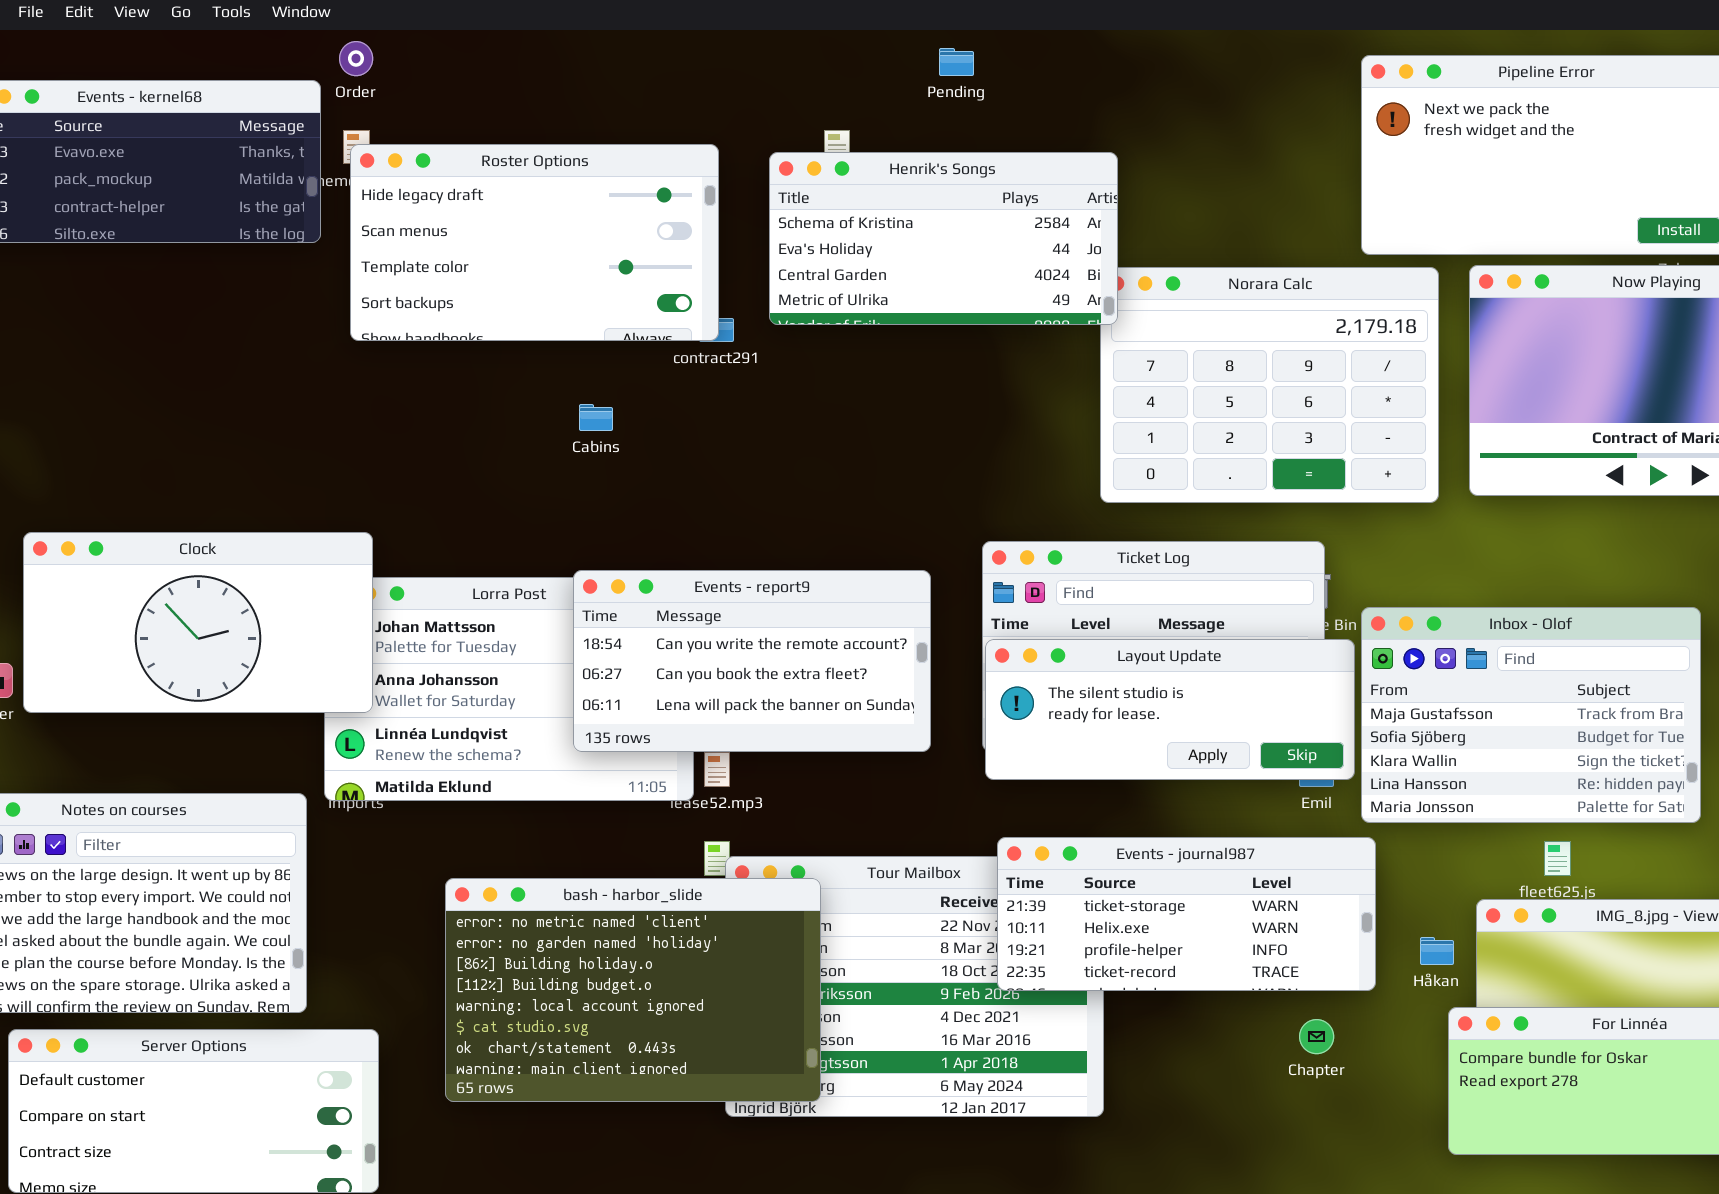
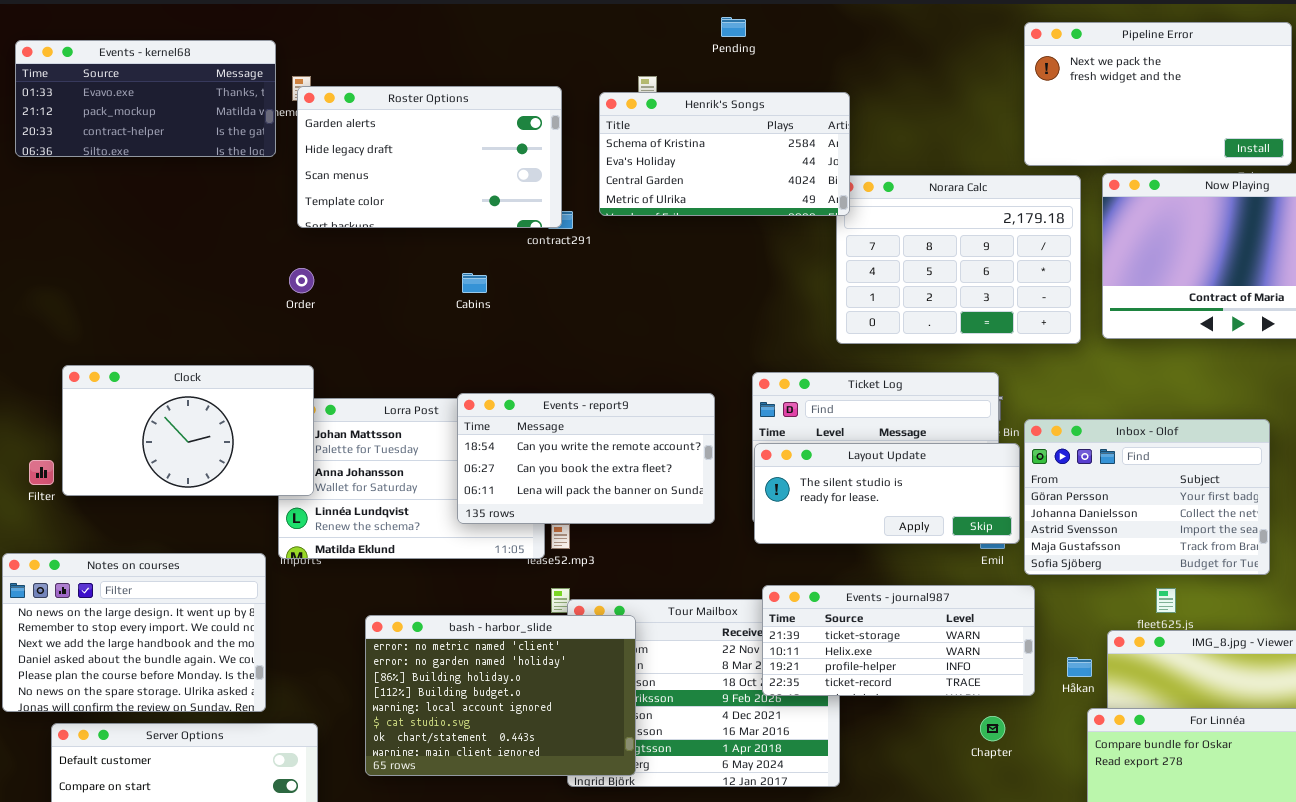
Order: [339,41,373,76] -> [289,268,314,293], moved
Roster Options: [350,144,719,341] -> [297,86,562,228], scrolled up 1 row
Inbox - Olof: [1361,607,1701,823] -> [1024,419,1270,575], scrolled up 3 rows

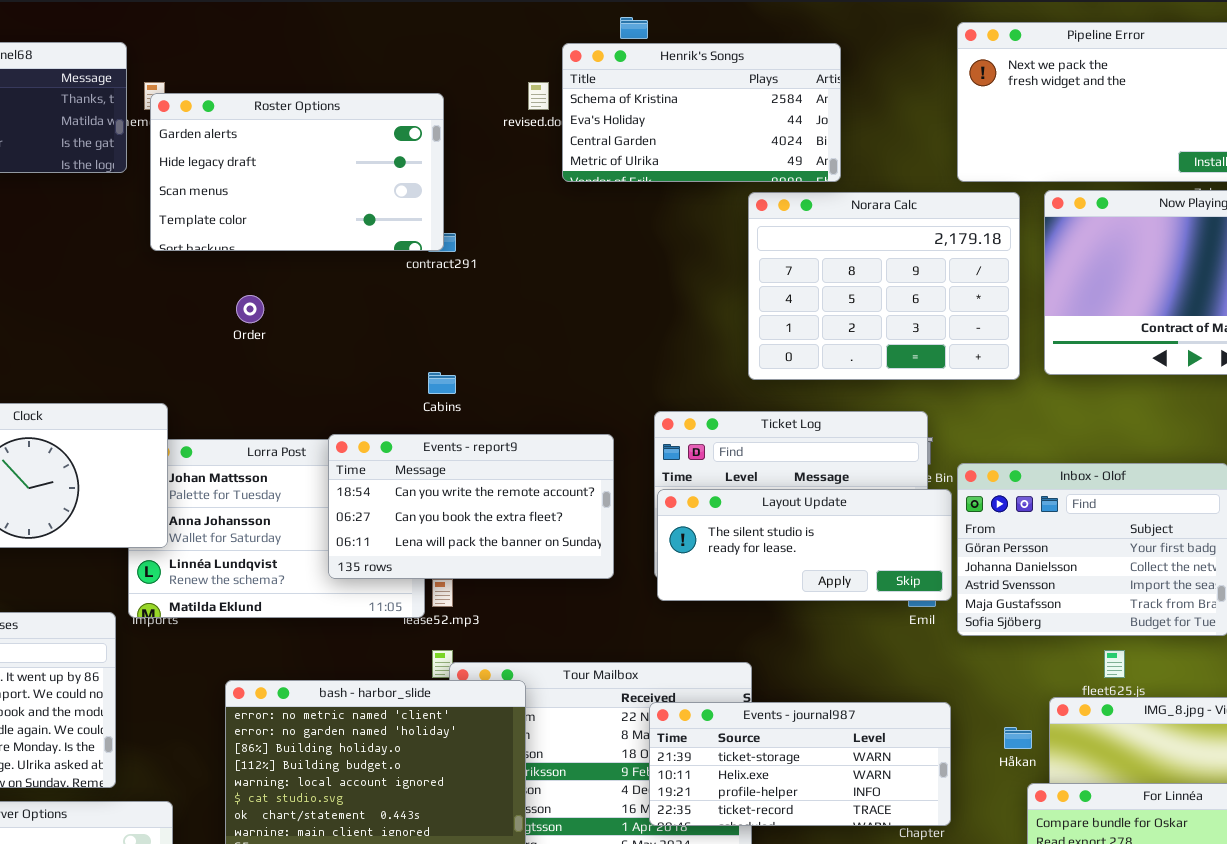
Henrik's Songs: [599,92,850,216] -> [562,43,841,182], moved
Order: [289,268,314,293] -> [236,295,264,323], moved
Cabins: [462,273,487,293] -> [428,372,456,394], moved
Events - journal987: [762,585,1035,696] -> [649,702,951,826], moved

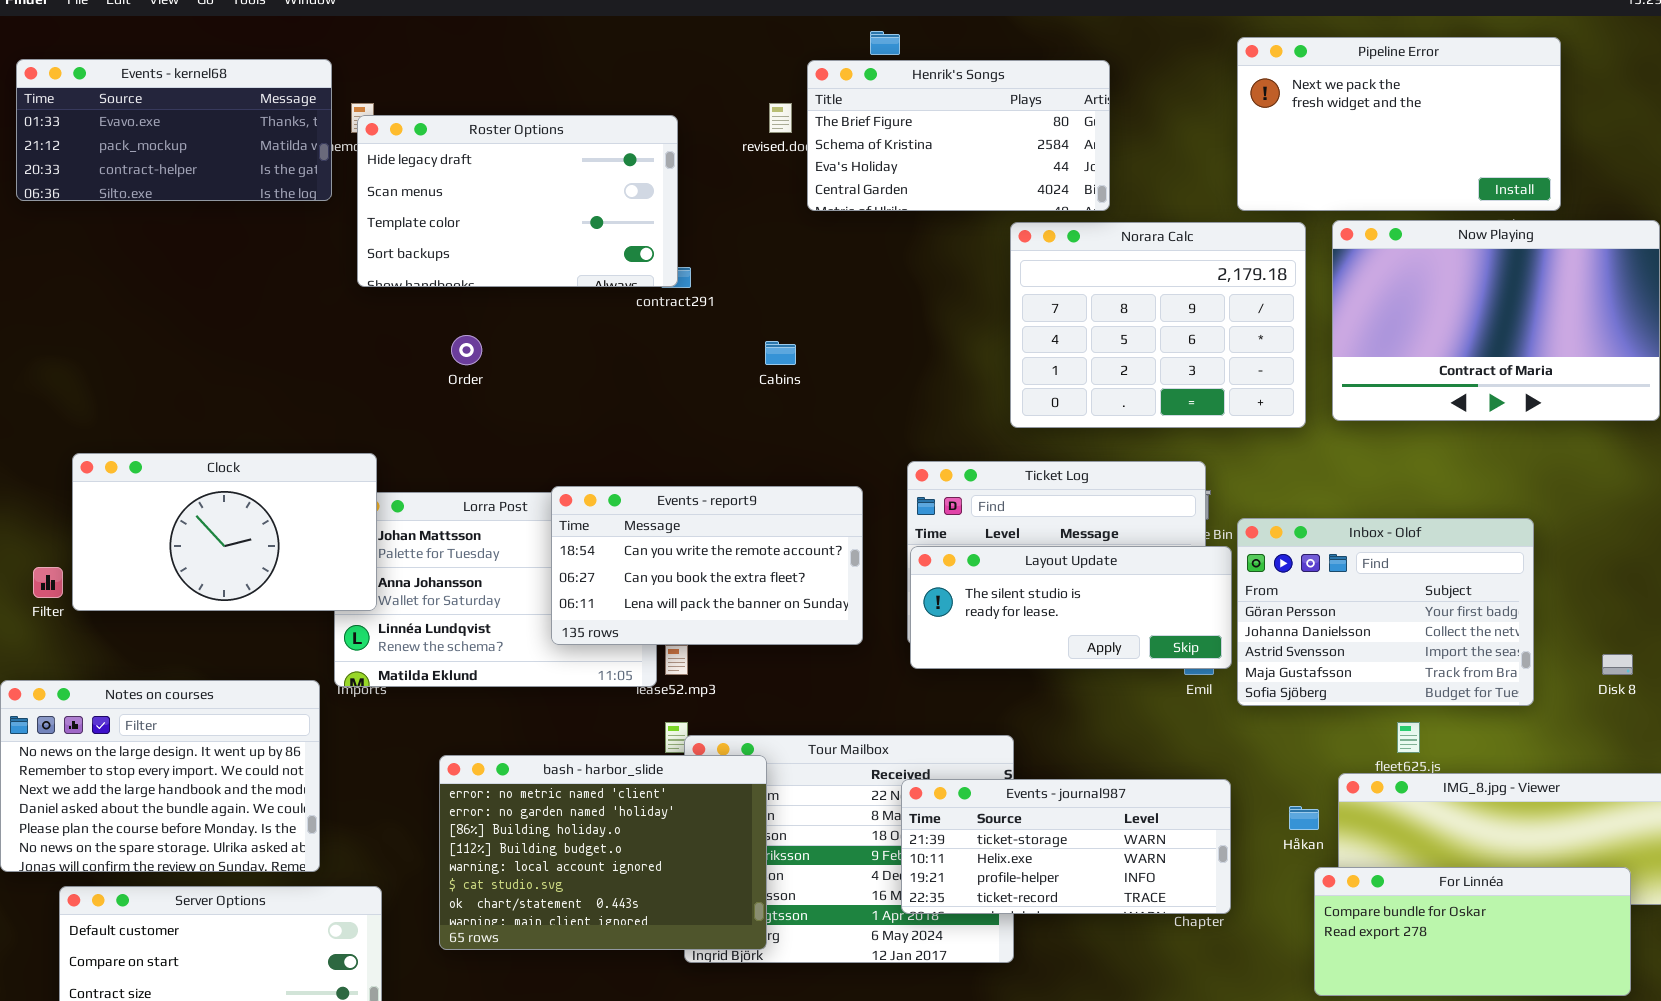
Henrik's Songs: [562,43,841,182] -> [807,60,1110,211], scrolled up 1 row
Roster Options: [150,93,444,251] -> [357,115,678,287], scrolled down 1 row
Cabins: [428,372,456,394] -> [765,341,796,365], moved

